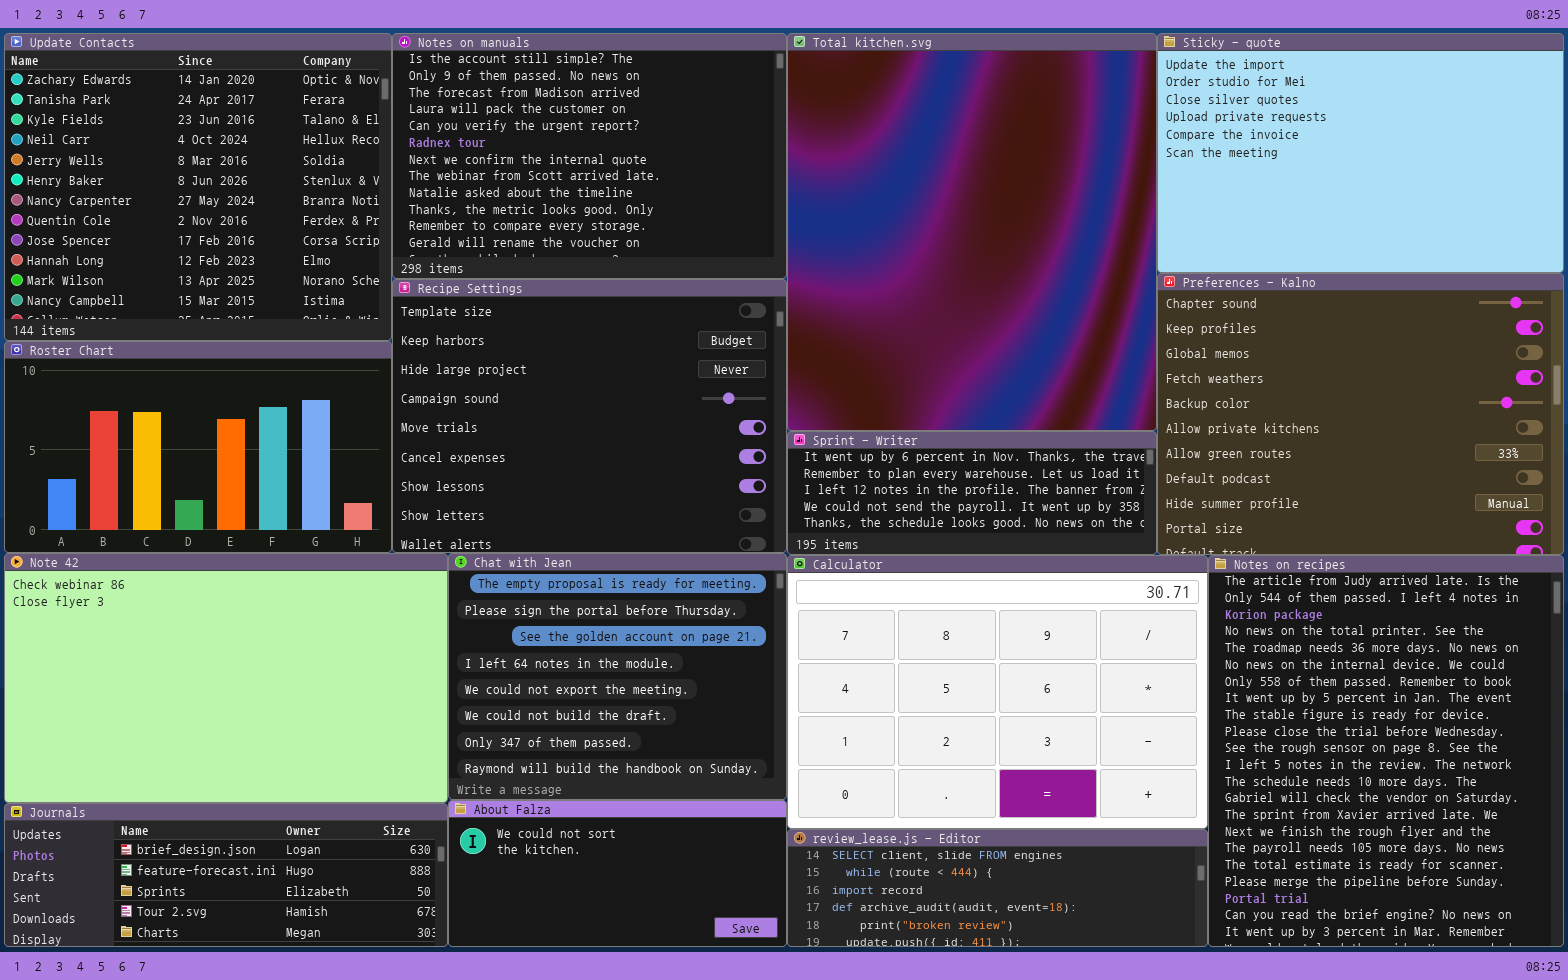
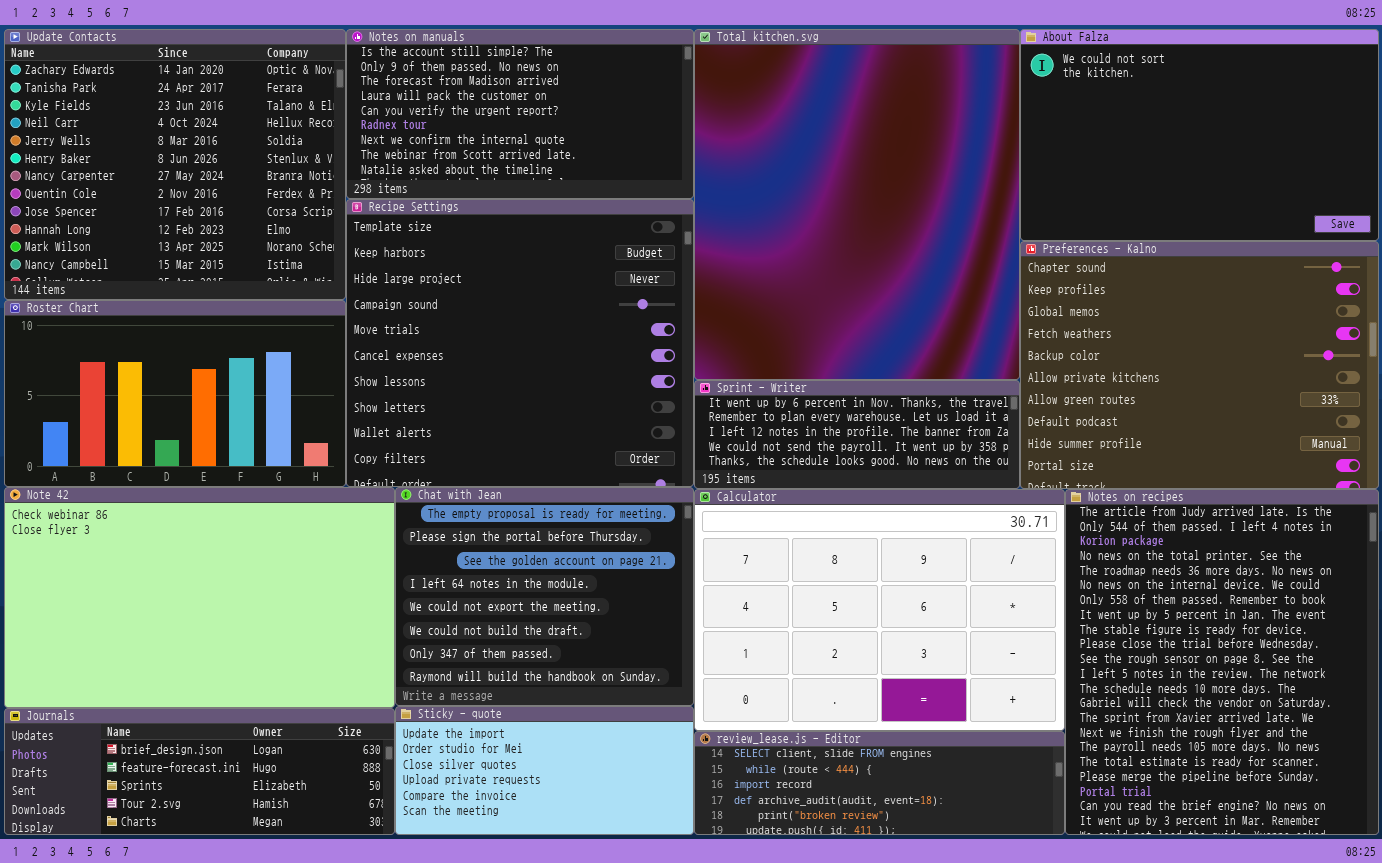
Notes on manuals: [392,33,787,279] -> [346,29,694,199], resized
Sticky - quote: [1157,33,1564,273] -> [395,706,694,835], moved, resized
Recipe Settings: [392,279,787,553] -> [346,199,694,487], resized
About Falza: [448,800,787,947] -> [1020,29,1379,241], moved, resized

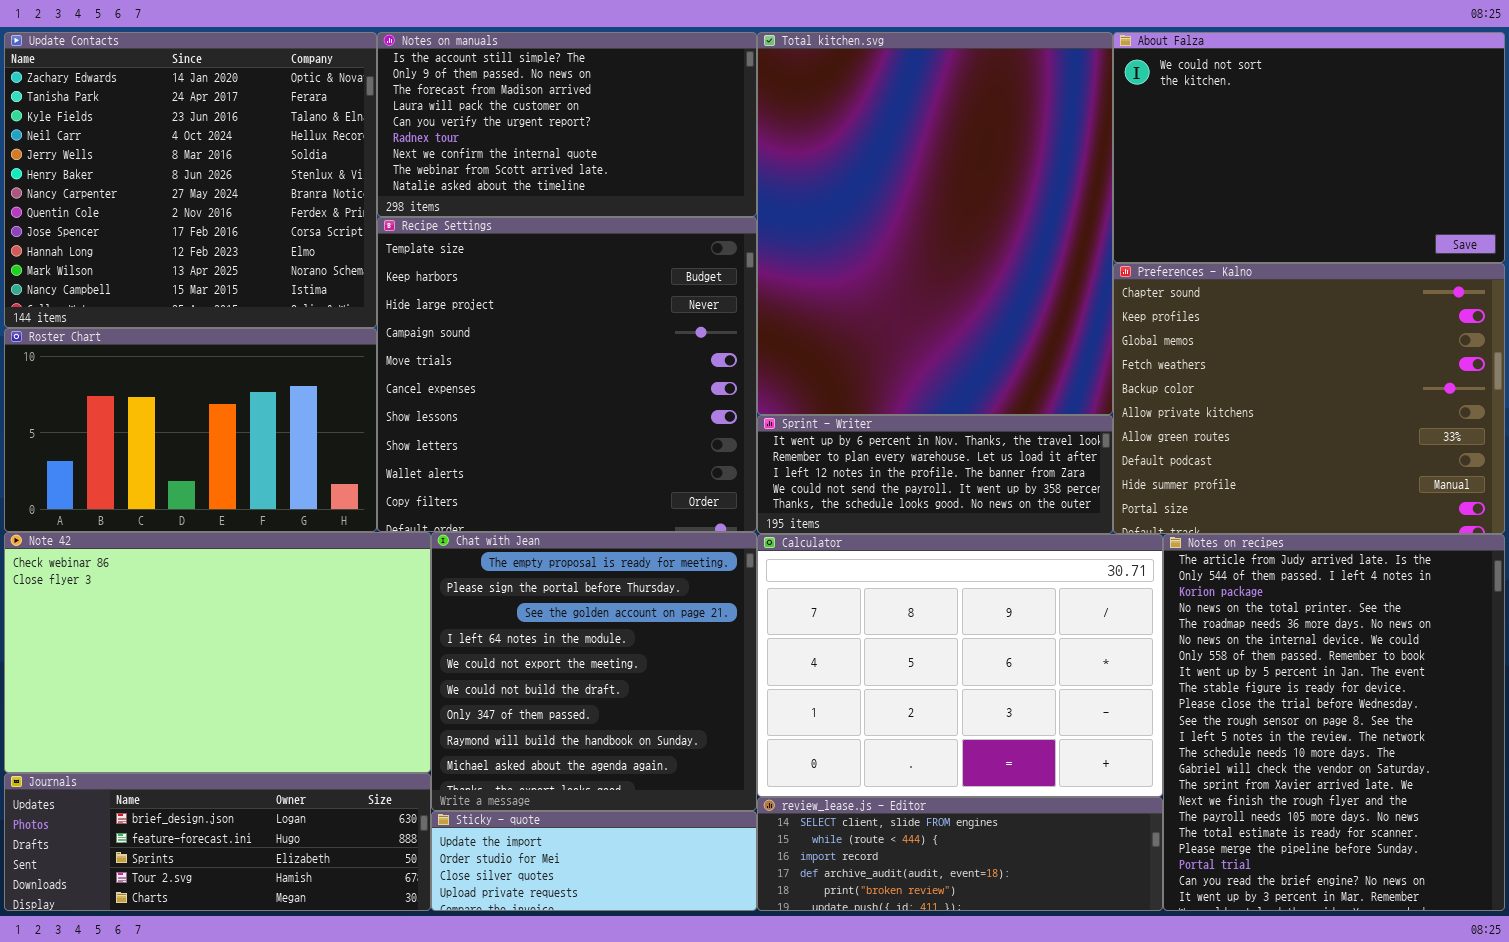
Chat with Jean: [395,487,694,706] -> [431,532,757,811], resized
Sticky - quote: [395,706,694,835] -> [431,811,757,911], resized

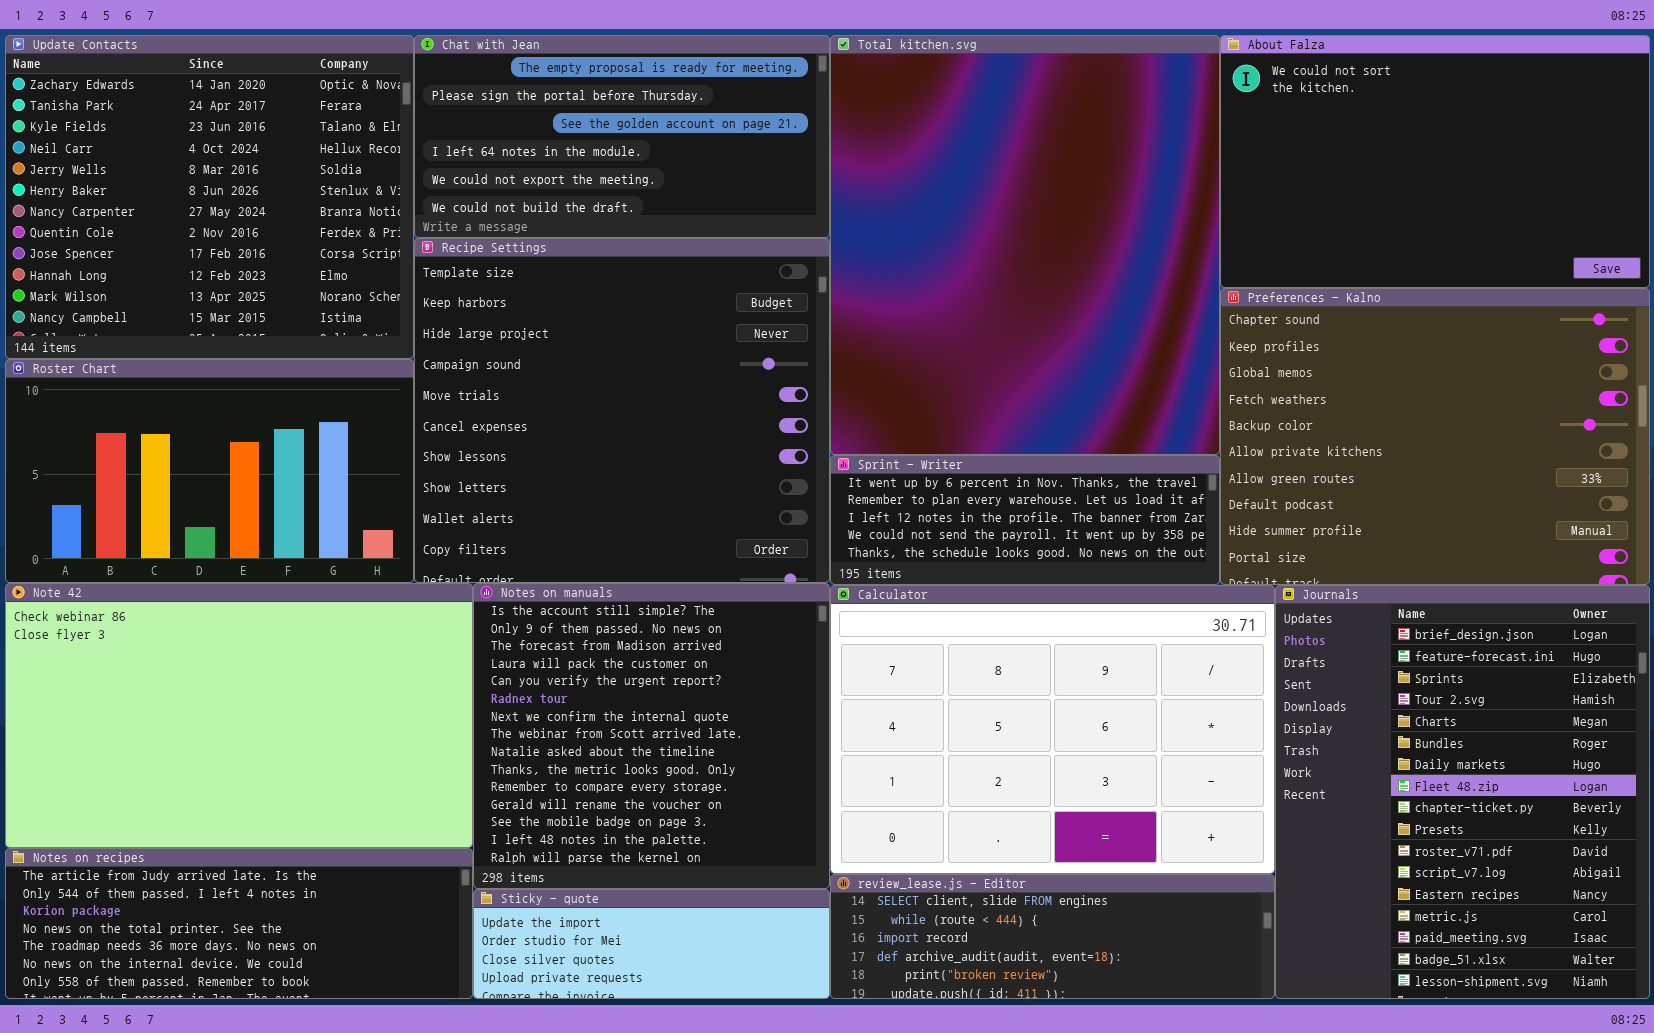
Notes on manuals: [377,32,757,217] -> [473,583,830,889], moved, resized
Chat with Jean: [431,532,757,811] -> [414,35,830,238], moved, resized
Notes on recipes: [1163,534,1505,911] -> [5,848,473,999], moved, resized
Journals: [4,773,431,911] -> [1275,585,1650,999], moved, resized

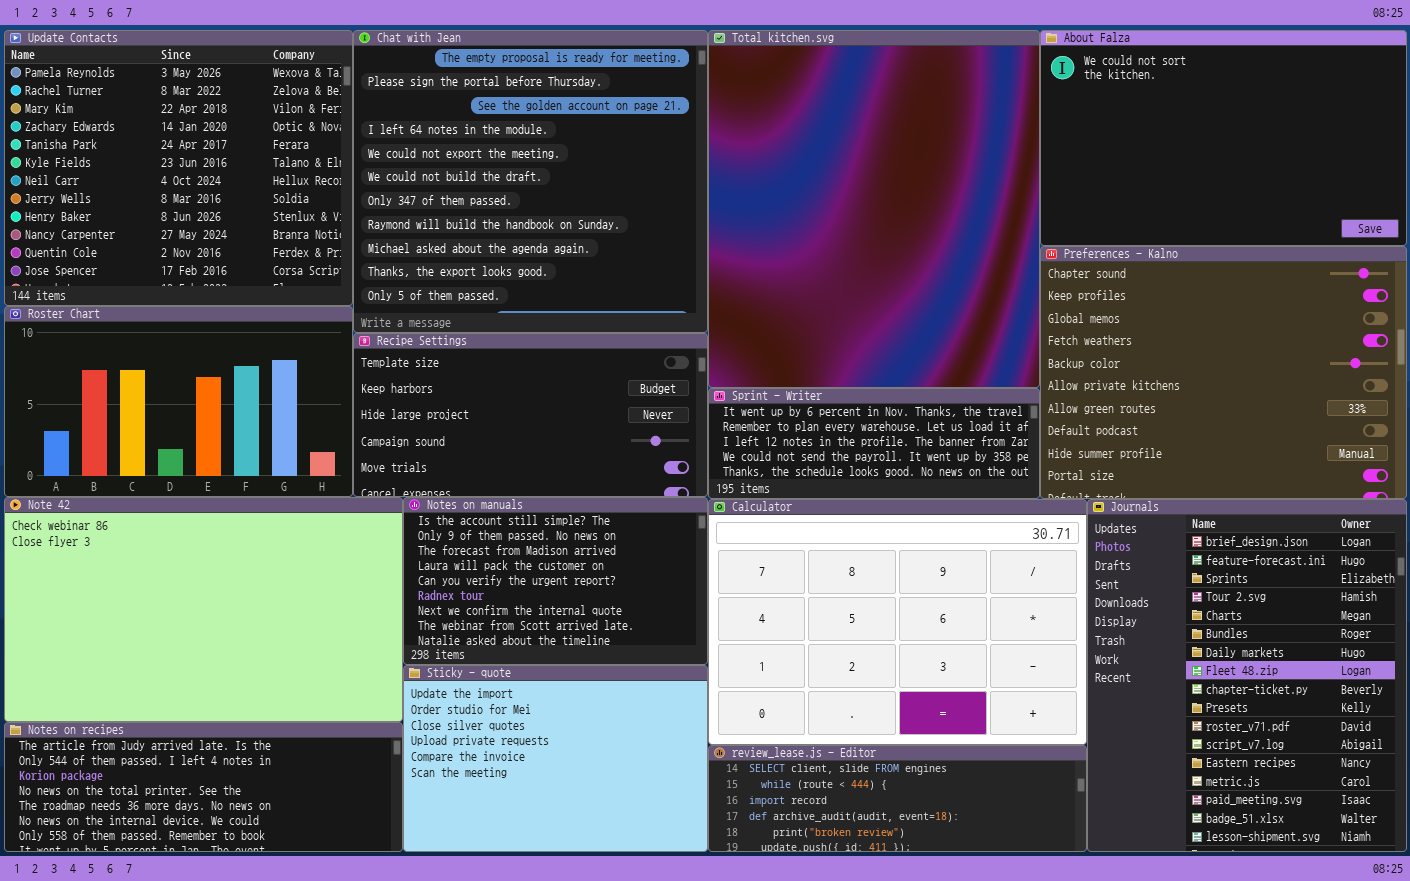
Update Contacts: [5,35,414,359] -> [4,30,353,306], scrolled up 3 rows
Chat with Jean: [414,35,830,238] -> [353,30,708,333], resized
Recipe Settings: [414,238,830,583] -> [353,333,708,497], resized
Notes on manuals: [473,583,830,889] -> [403,497,708,665], resized
Sticky - quote: [473,889,830,999] -> [403,665,708,852], resized

